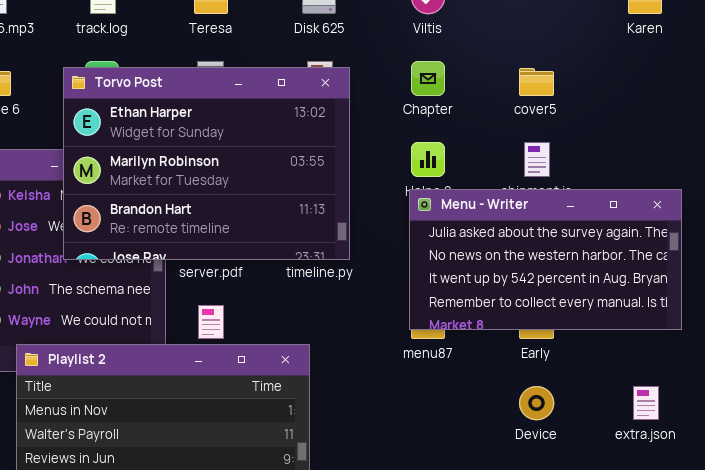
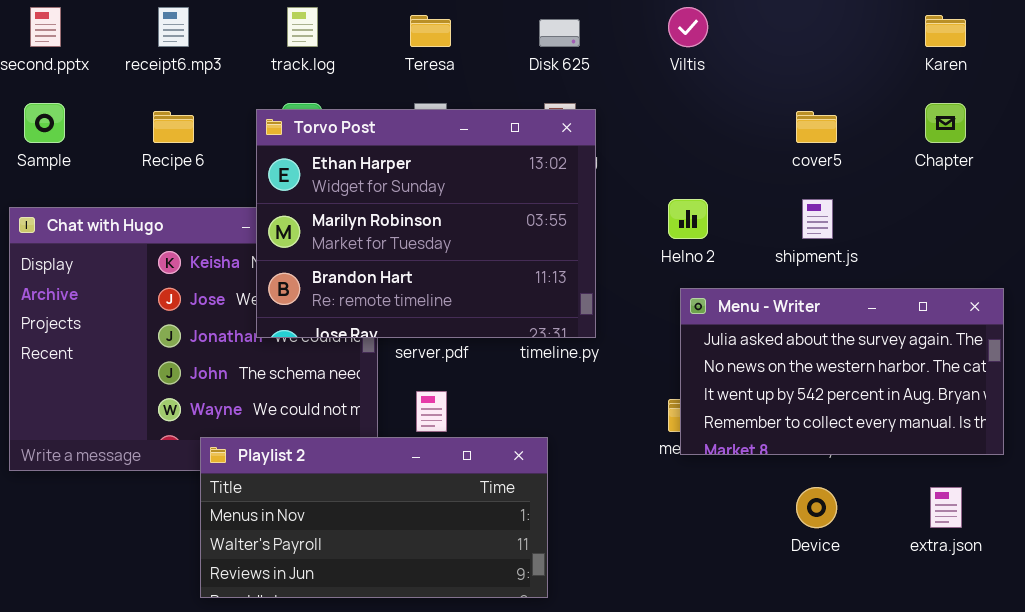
Chapter: [411,61,445,96] -> [925,103,966,143], moved
Menu - Writer: [409,189,682,330] -> [680,288,1004,455], moved

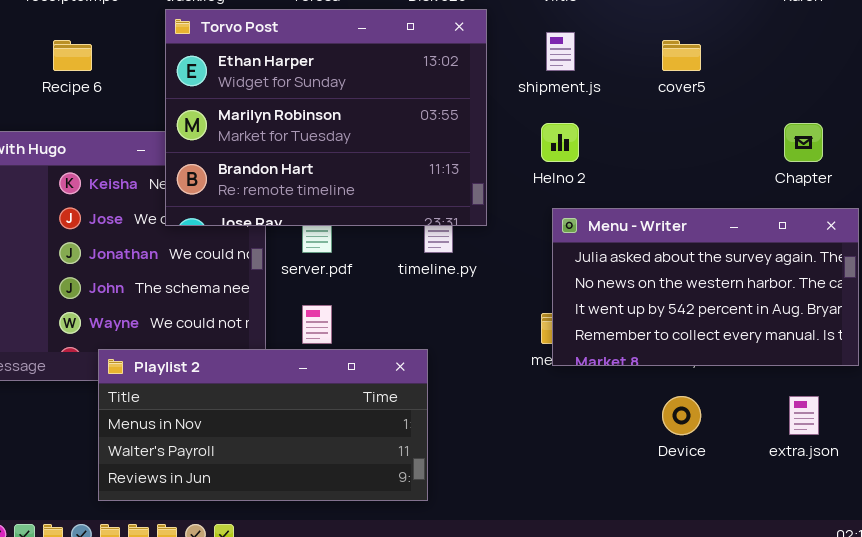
Chapter: [925,103,966,143] -> [784,123,823,162], moved
Torvo Post: [256,109,596,338] -> [165,9,487,226], moved
shipment.js: [802,199,833,239] -> [546,32,575,71], moved

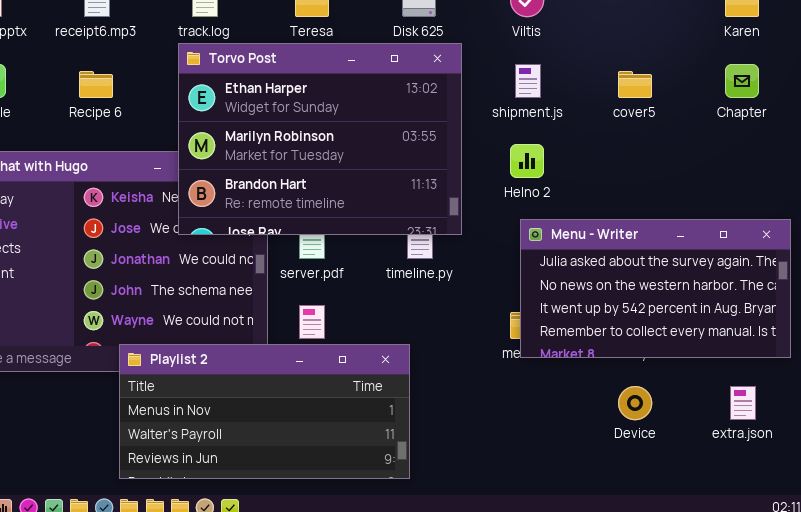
Chapter: [784,123,823,162] -> [725,64,759,98], moved

